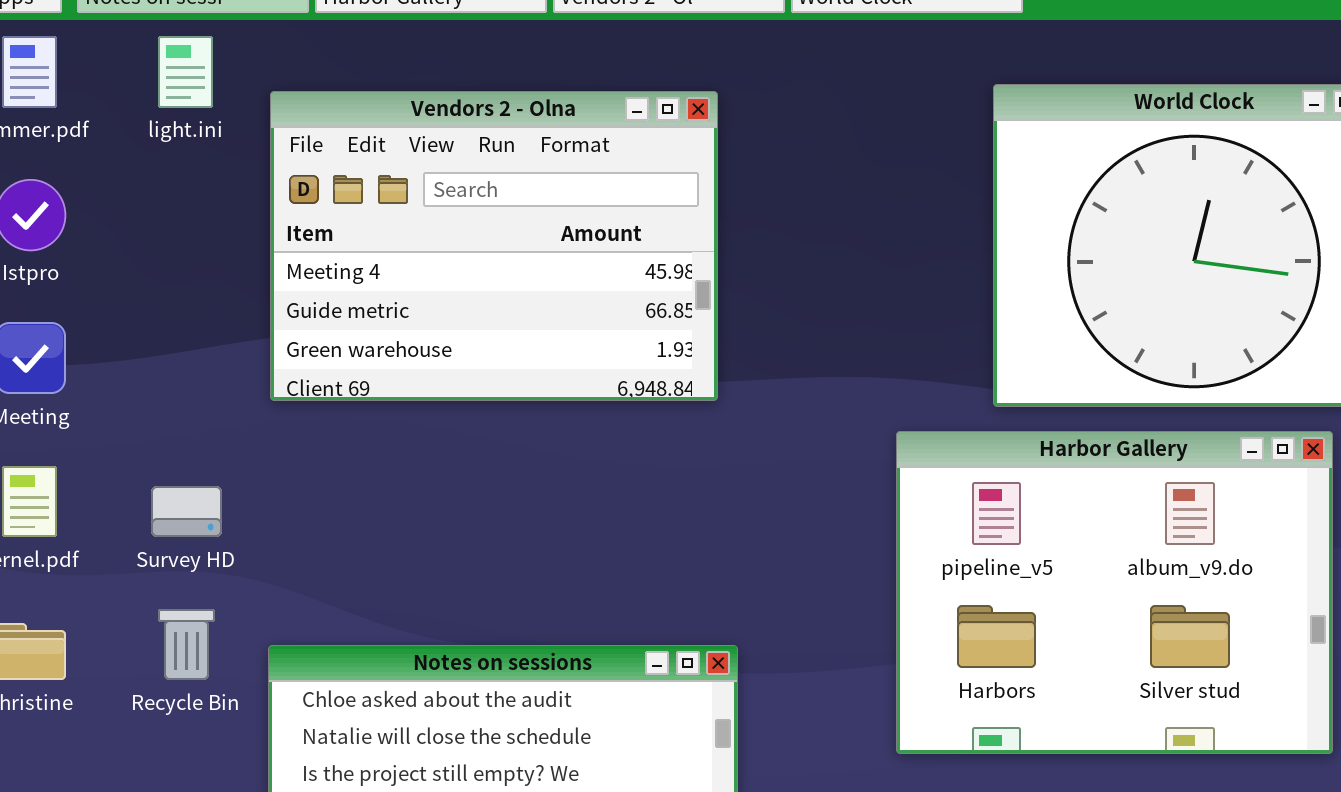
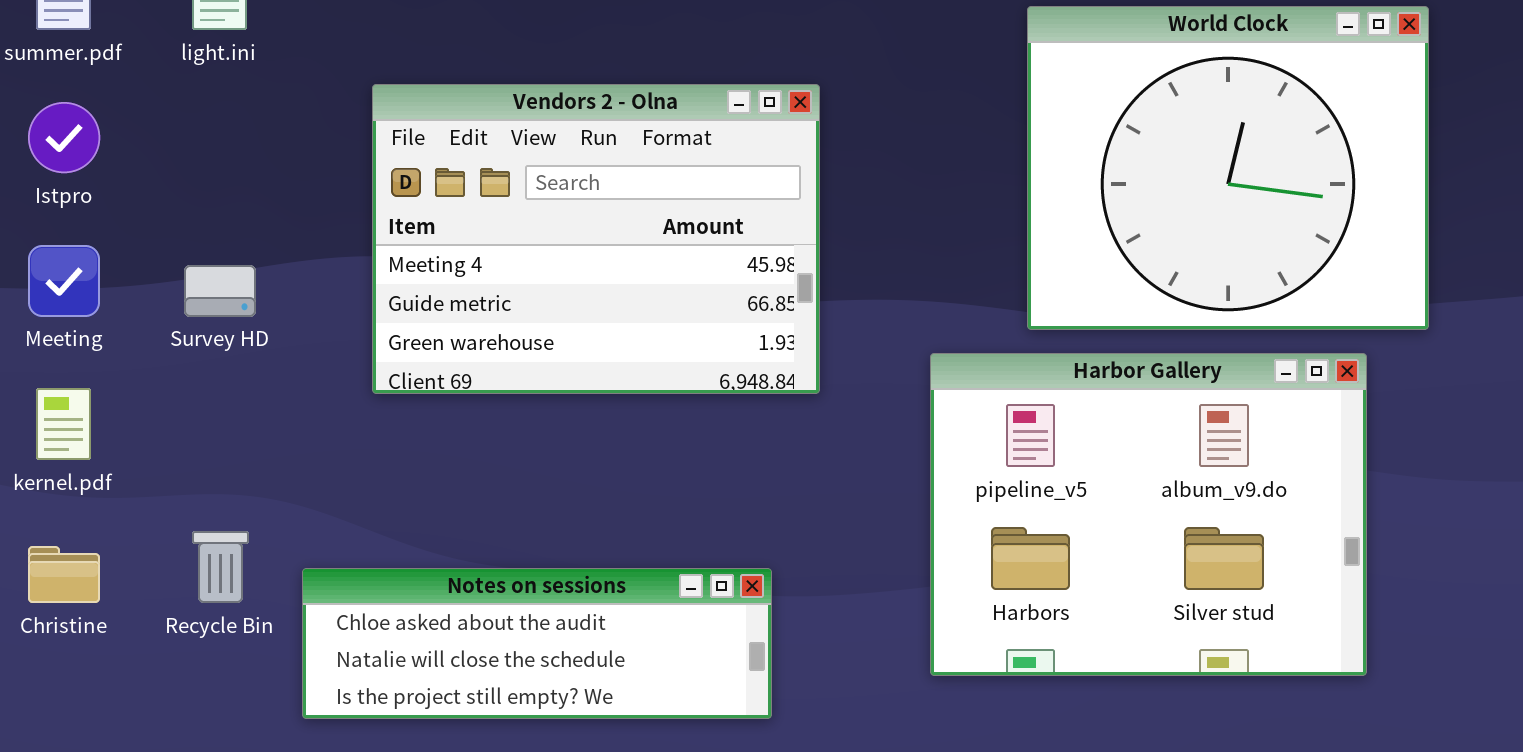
Vendors 2 - Olna: [270,91,718,401] -> [372,84,820,394], moved
Survey HD: [151,486,222,537] -> [184,265,256,317], moved

